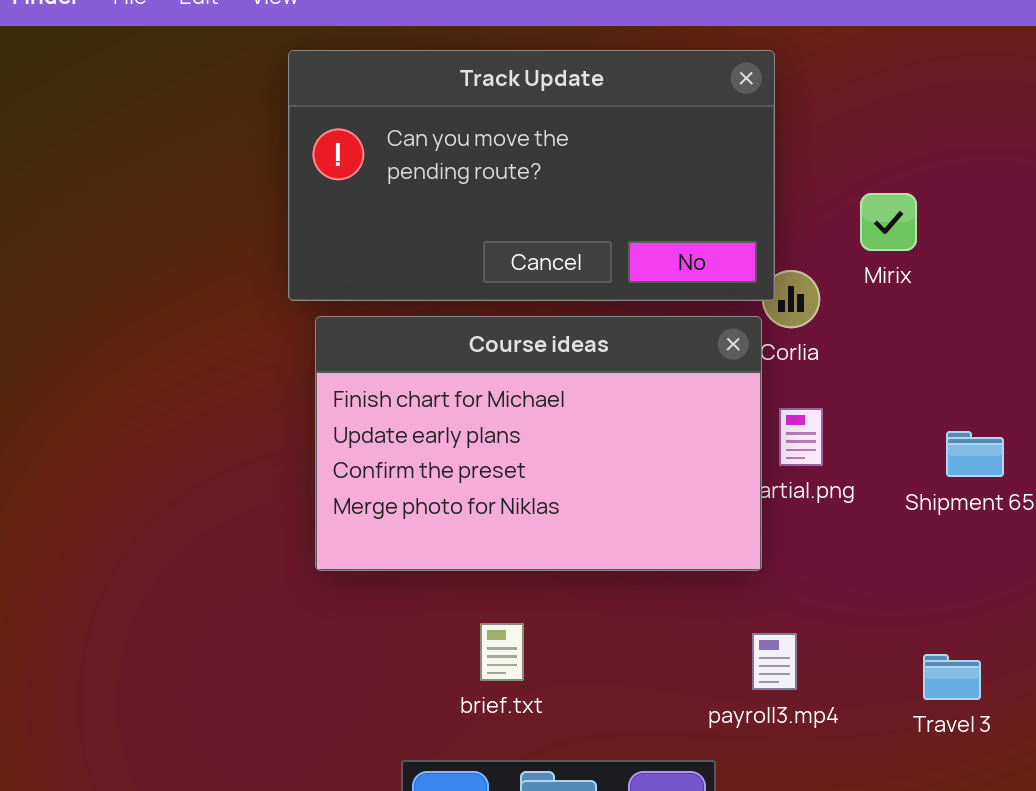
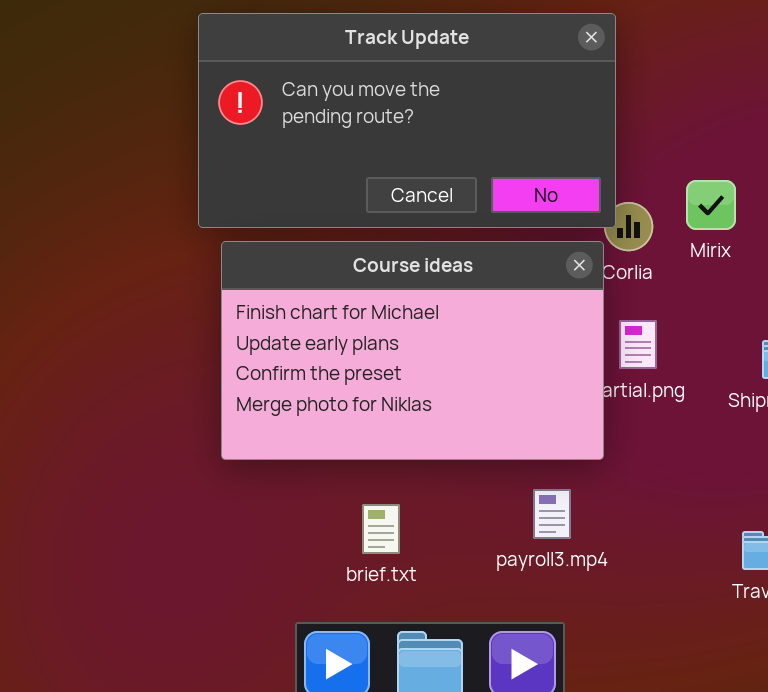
Mirix: [860,193,917,251] -> [686,180,736,230], moved
payroll3.mp4: [752,633,797,690] -> [533,489,571,539], moved

